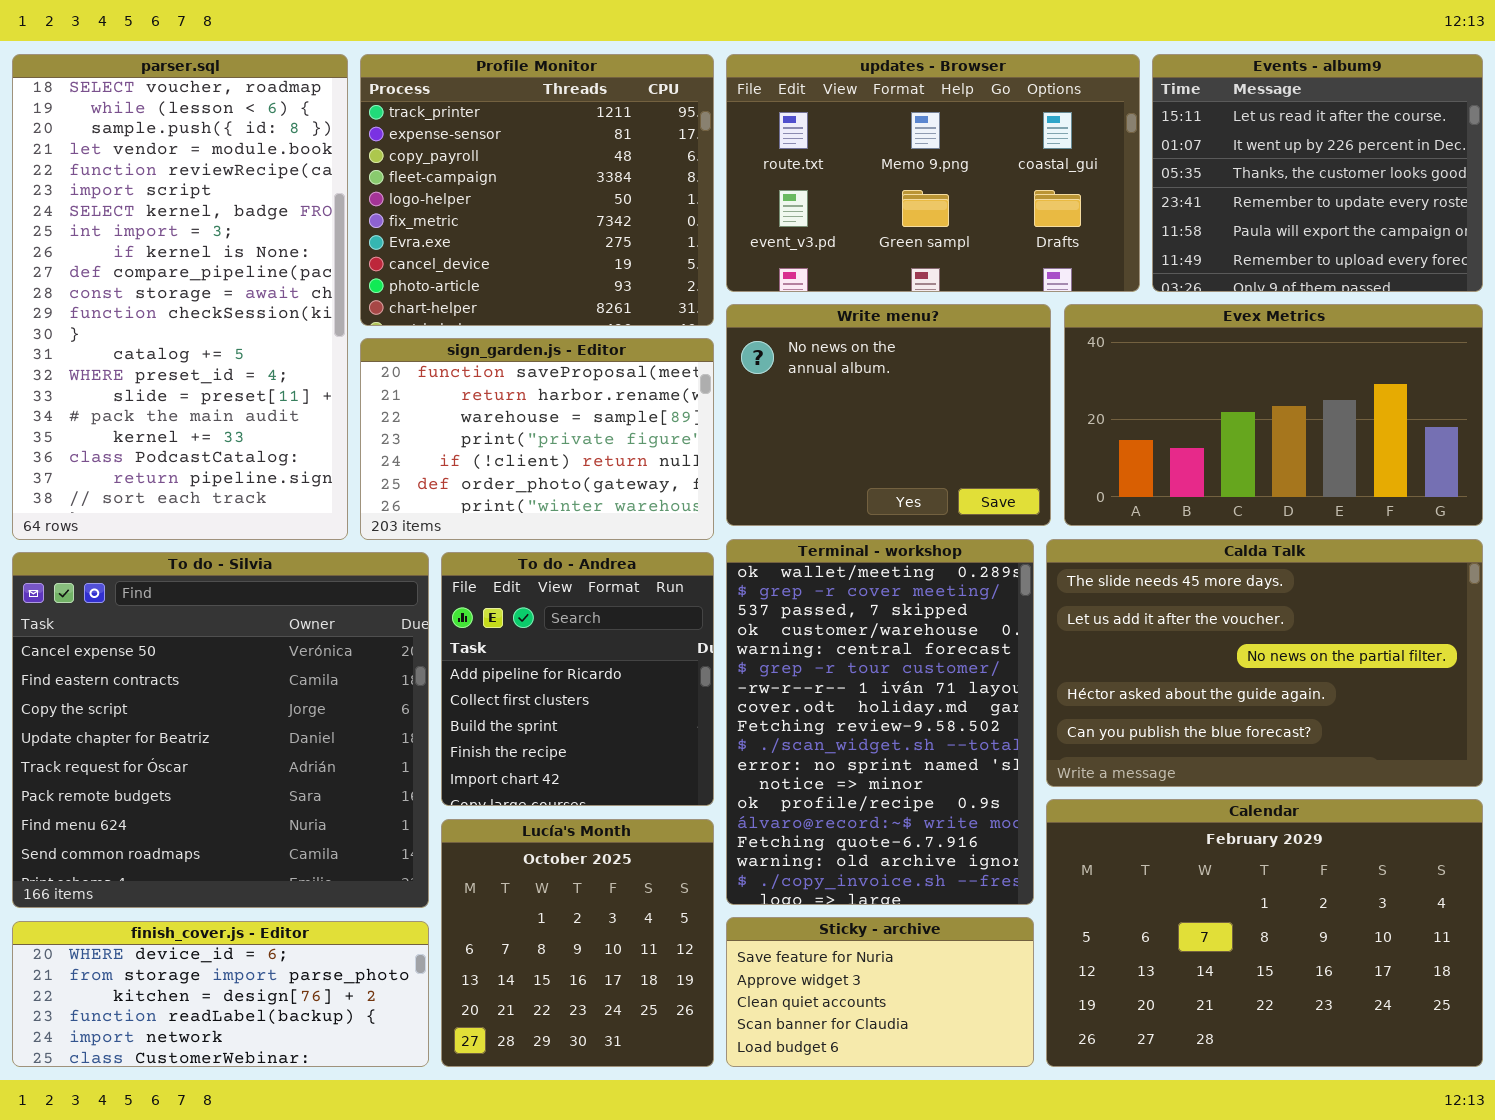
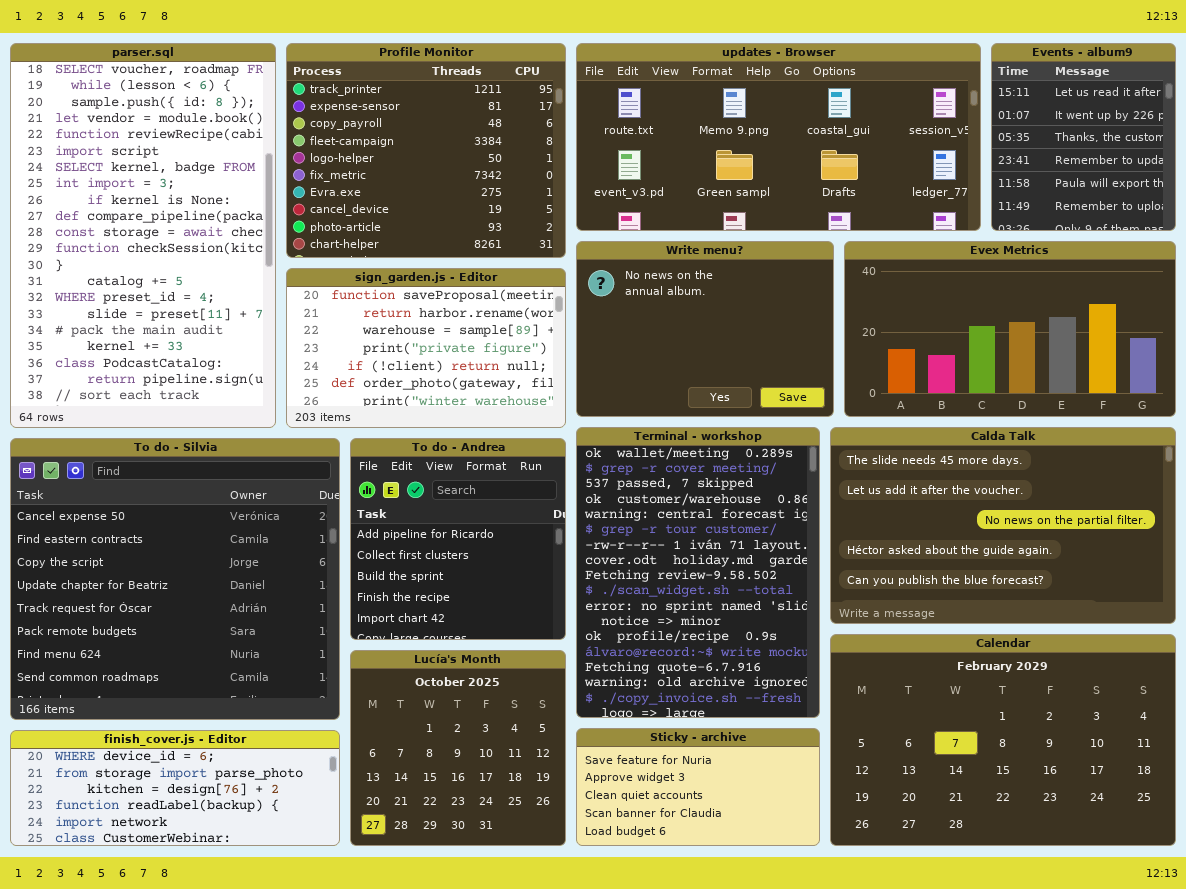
updates - Browser: [726,54,1140,292] -> [576,43,981,231], resized
Events - album9: [1152,54,1483,292] -> [991,43,1176,231], resized

